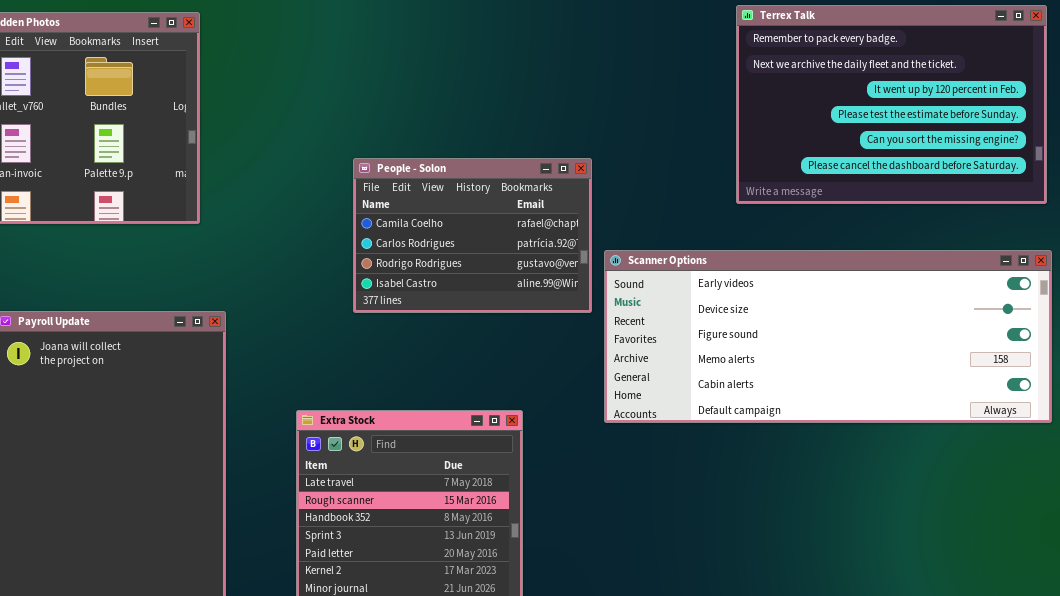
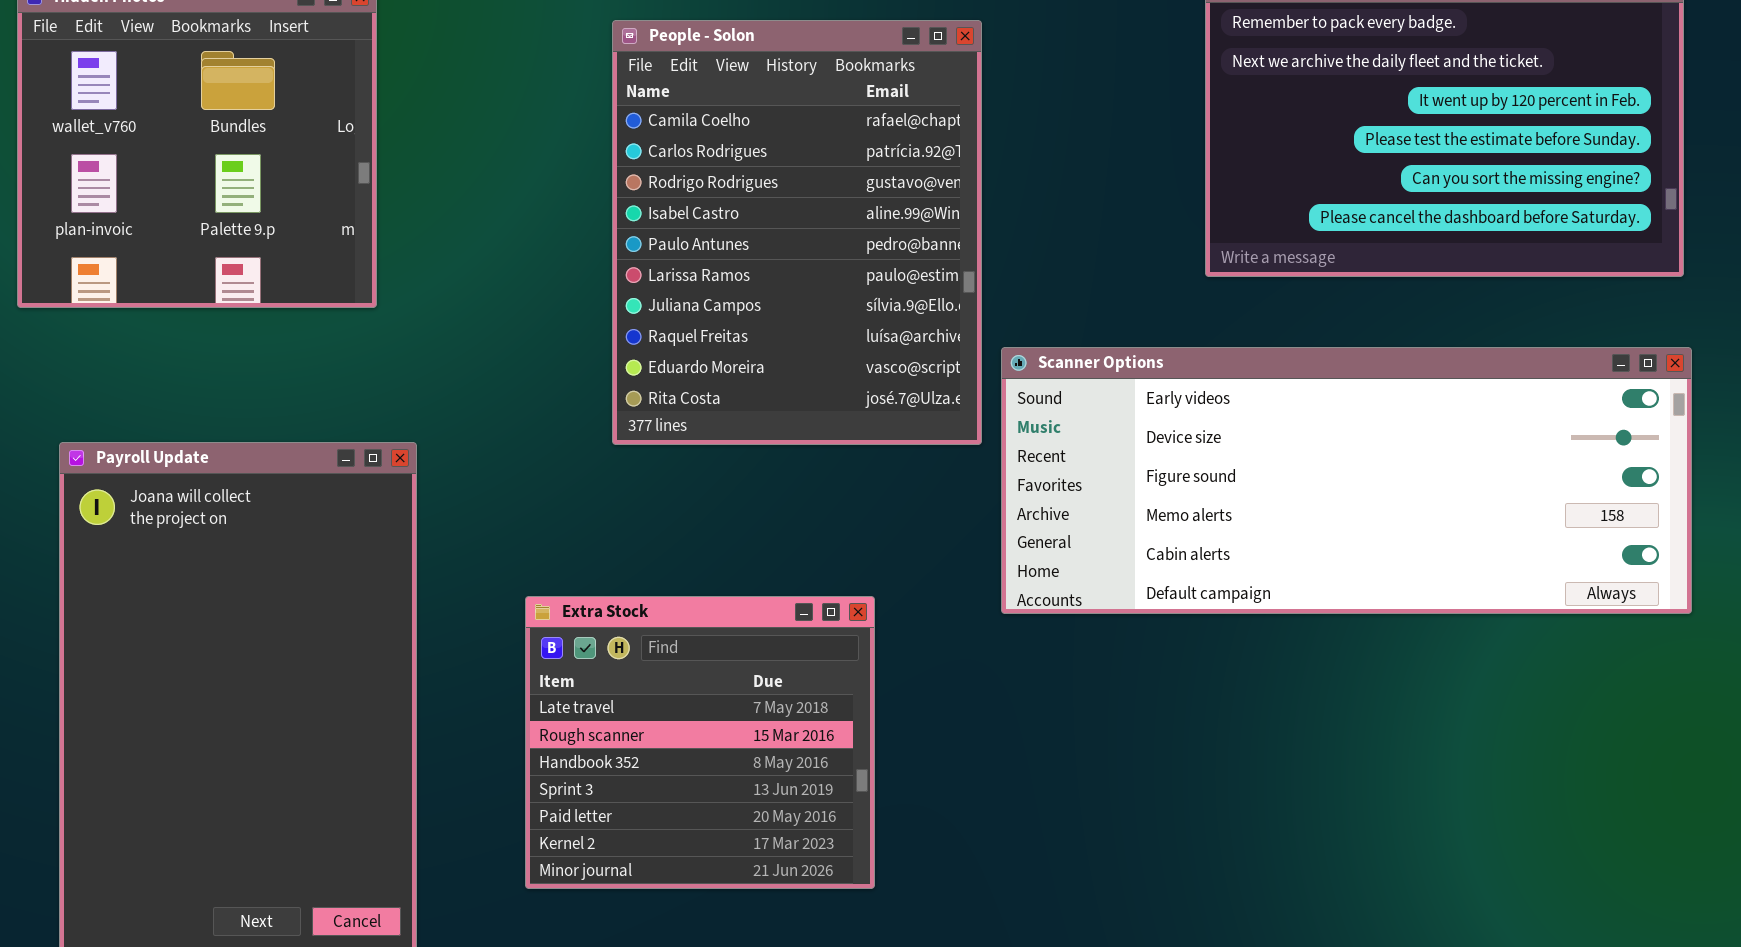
People - Solon: [353,158,592,313] -> [612,20,982,445], resized

